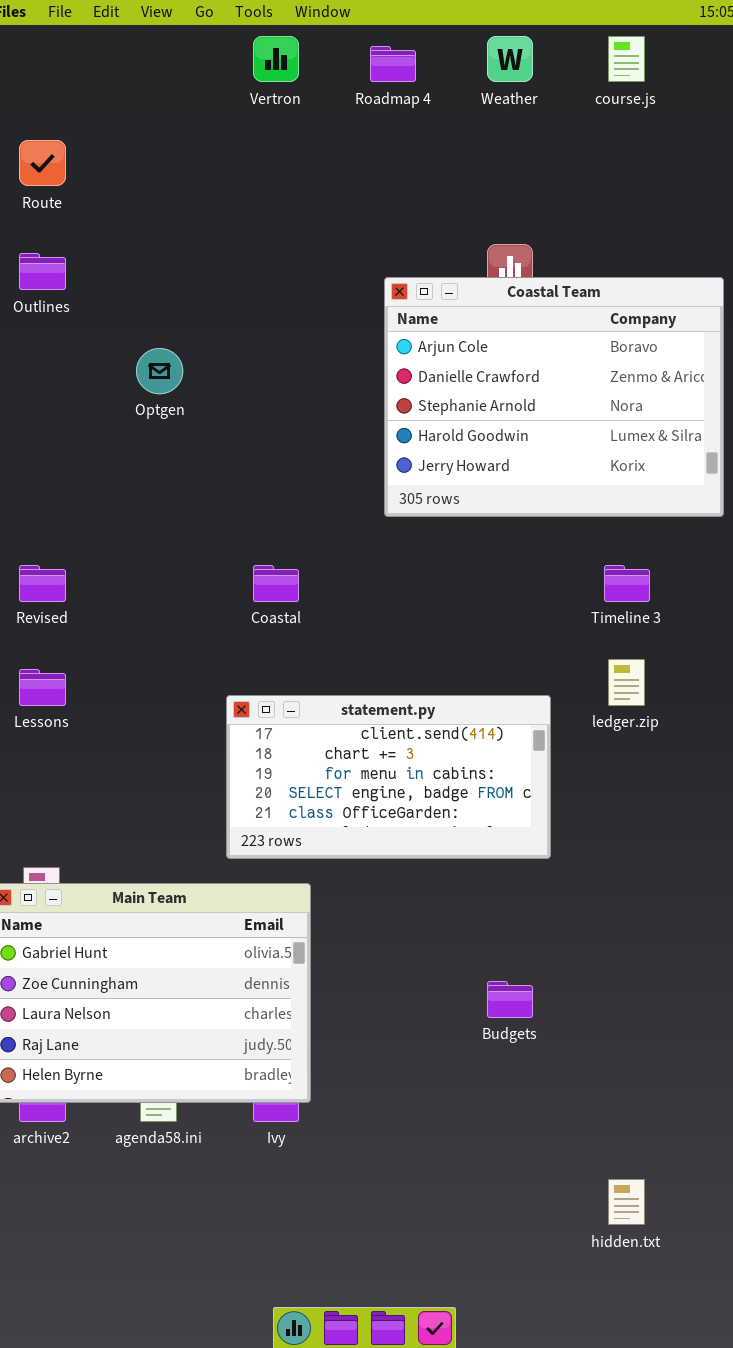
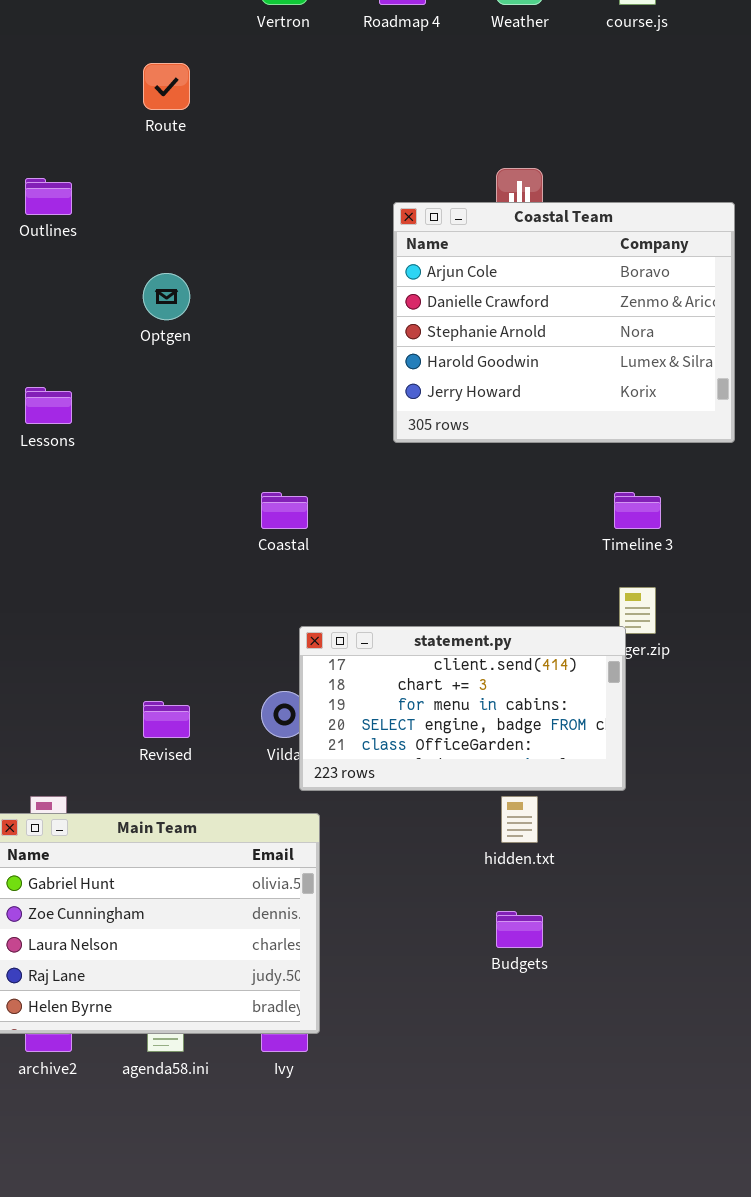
Route: [19,140,66,186] -> [143,63,190,110], moved
Revised: [19,565,66,602] -> [143,701,190,738], moved
Lessons: [19,669,66,706] -> [25,387,72,424], moved
statement.py: [226,695,551,859] -> [299,626,626,791], moved
hidden.txt: [608,1179,645,1225] -> [501,796,538,843], moved

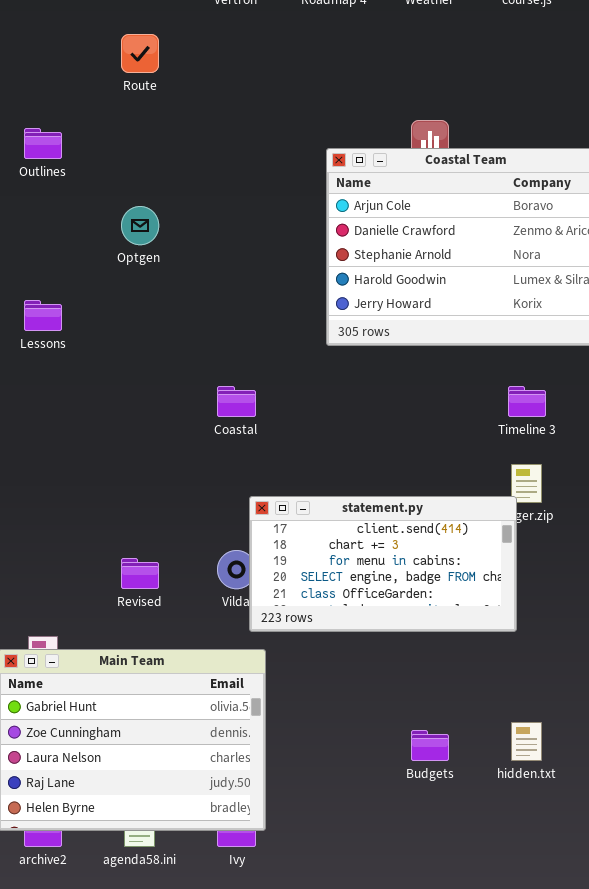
hidden.txt: [501,796,538,843] -> [511,722,542,761], moved

